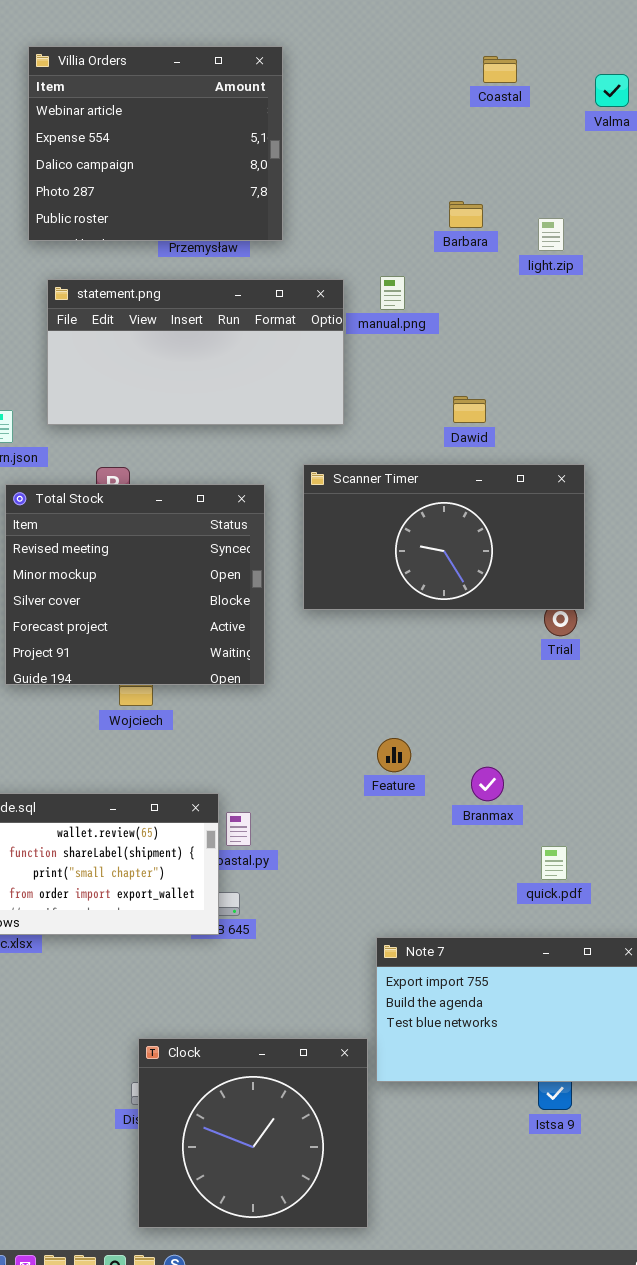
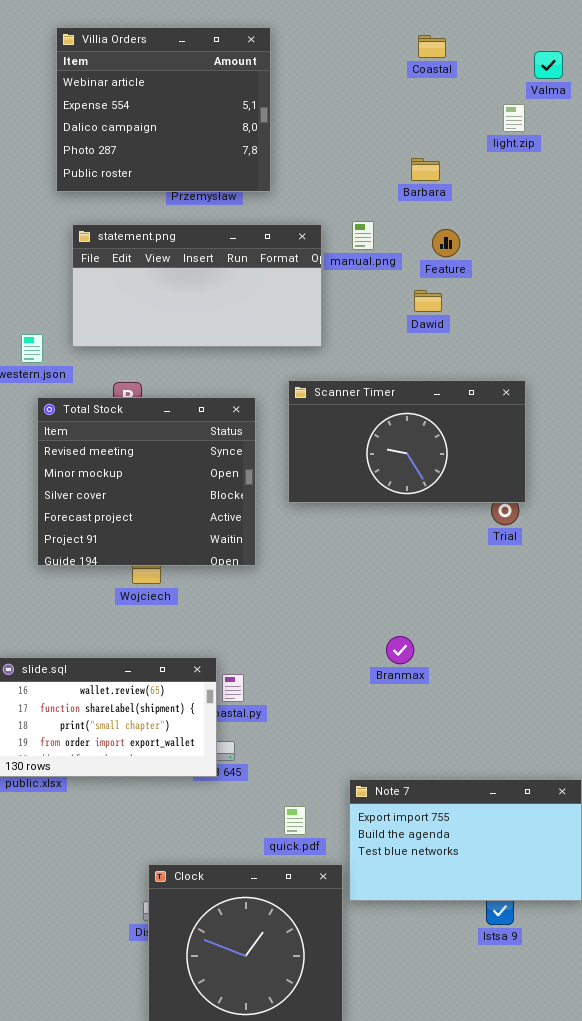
Coastal: [483,56,517,83] -> [418,35,446,58], moved
light.zip: [538,218,564,251] -> [503,104,525,132], moved
Dawid: [453,396,486,423] -> [414,290,442,312], moved
Feature: [377,738,411,772] -> [432,229,460,257], moved
Branmax: [471,767,504,801] -> [386,636,414,664], moved
quick.pdf: [541,846,567,880] -> [284,806,306,835], moved

